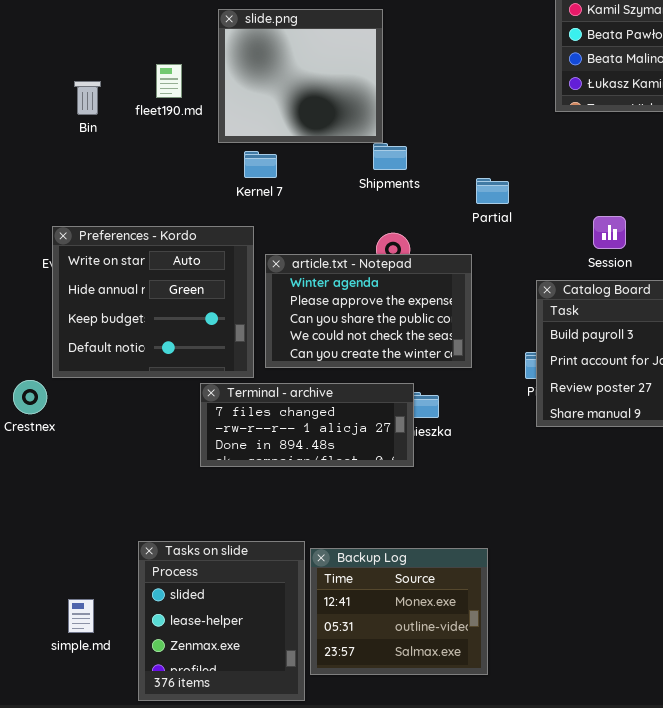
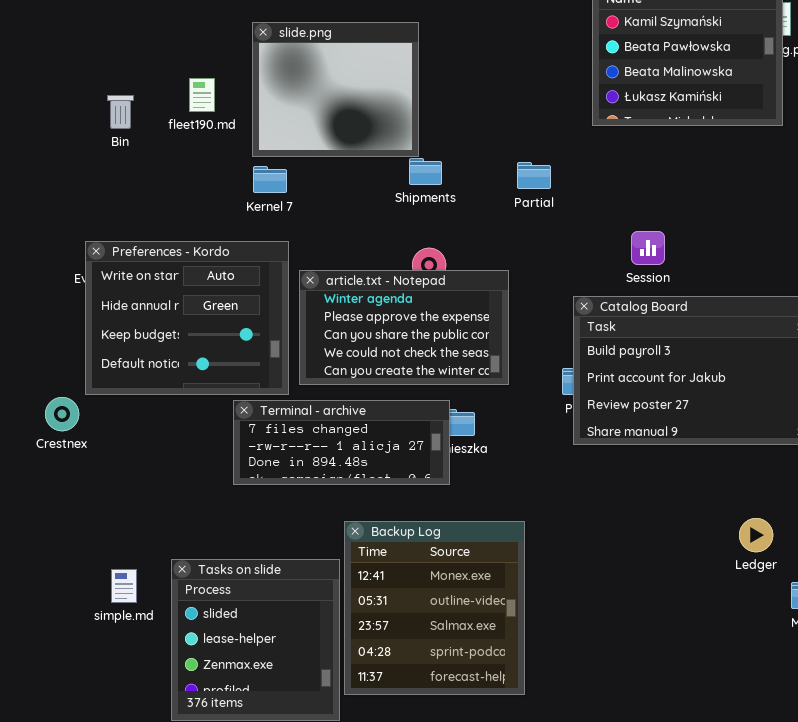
Kernel 7: [244,151,277,178] -> [253,166,287,193], moved
Partial: [476,178,509,204] -> [517,162,551,189], moved
Backup Log: [310,548,488,675] -> [344,521,525,695], resized
simple.md: [68,599,94,633] -> [111,569,137,603], moved

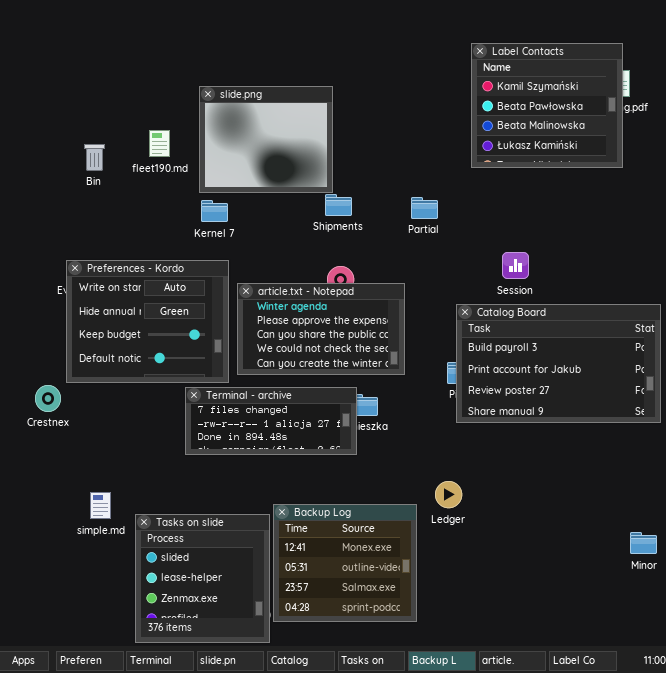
Ledger: [739,518,773,552] -> [435,481,462,508], moved
Backup Log: [344,521,525,695] -> [273,504,417,622], resized
simple.md: [111,569,137,603] -> [90,492,111,519], moved

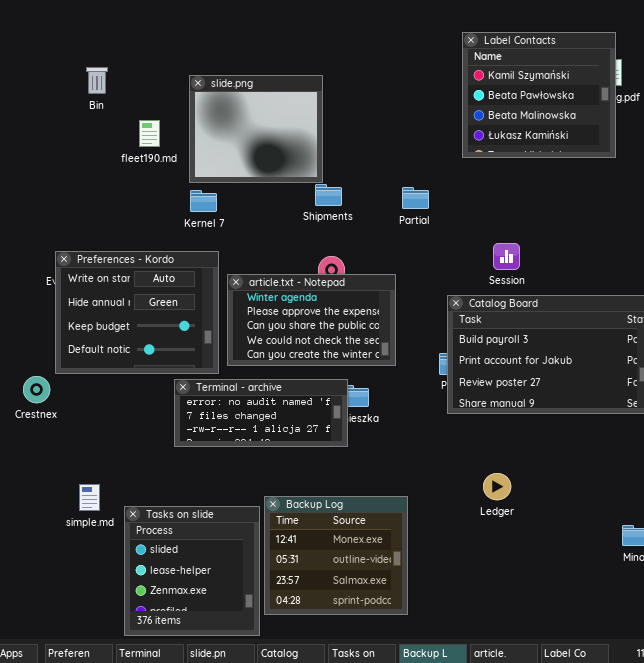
Bin: [84,144,105,171] -> [86,67,108,94], moved
Terminal - archive: [185,387,357,455] -> [174,379,348,447], scrolled up 1 row
Ledger: [435,481,462,508] -> [483,473,511,500], moved

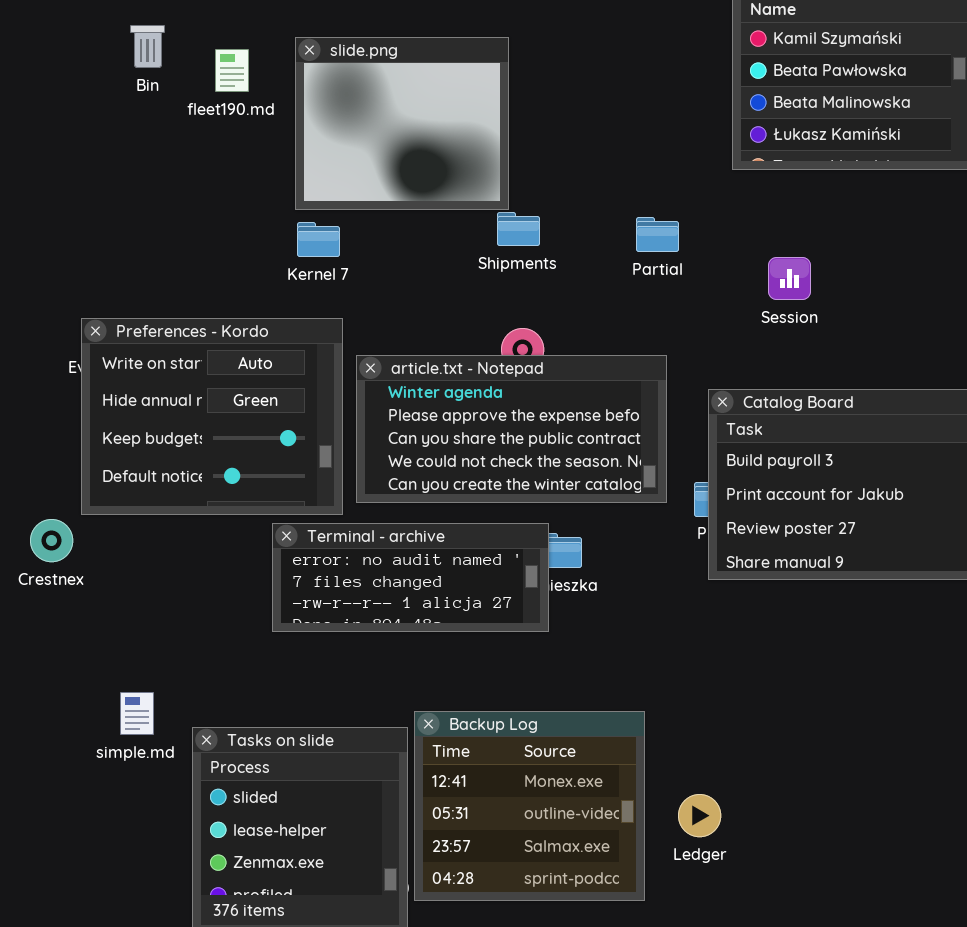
fleet190.md: [139,120,160,147] -> [215,49,249,92], moved
Session: [493,243,520,270] -> [768,257,811,300], moved
article.txt - Notepad: [227,274,396,366] -> [356,355,667,503], resized
Ledger: [483,473,511,500] -> [678,794,721,837], moved

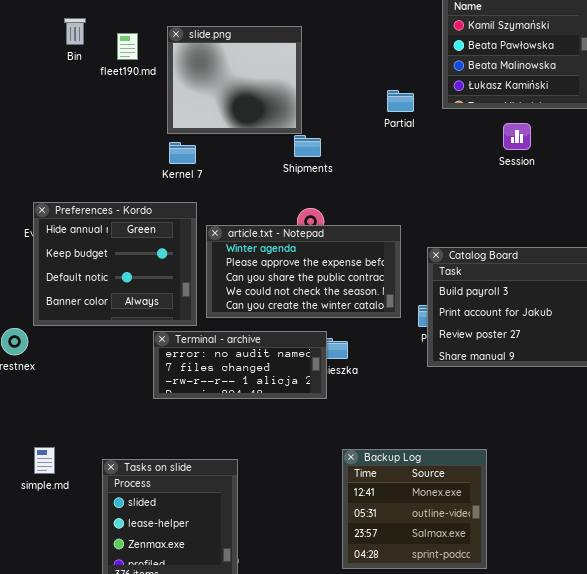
Partial: [636,217,679,252] -> [387,90,414,112], moved
Session: [768,257,811,300] -> [503,123,531,150], moved
Preferences - Kordo: [81,318,343,515] -> [33,202,197,326], scrolled down 1 row
simple.md: [120,692,154,735] -> [34,447,55,474], moved
Backup Log: [414,711,645,901] -> [342,449,487,569], moved

